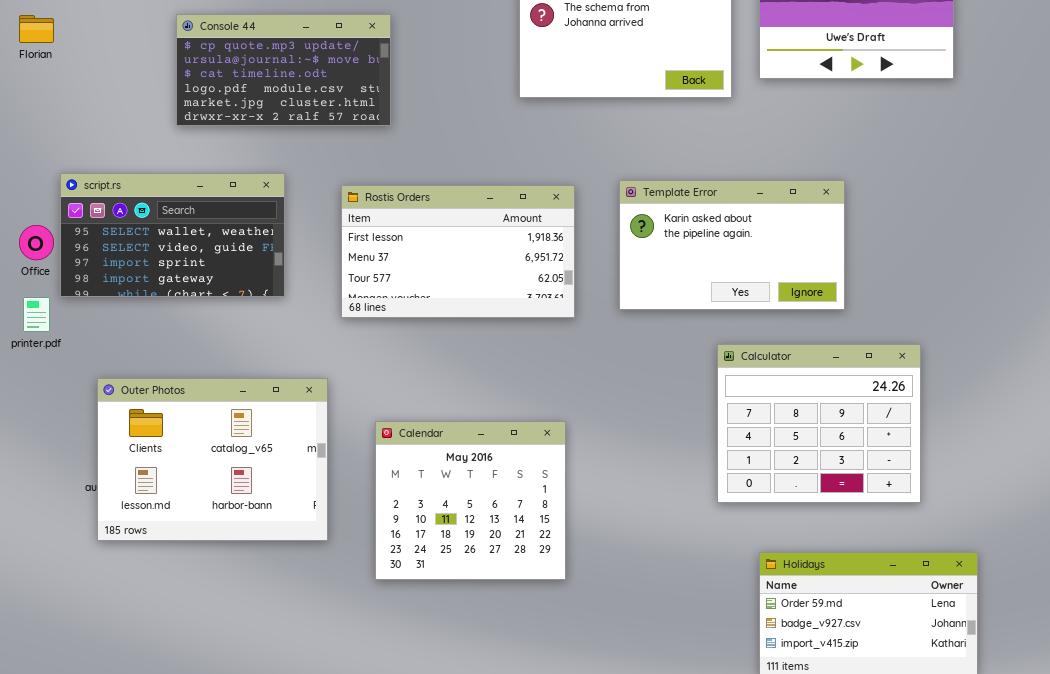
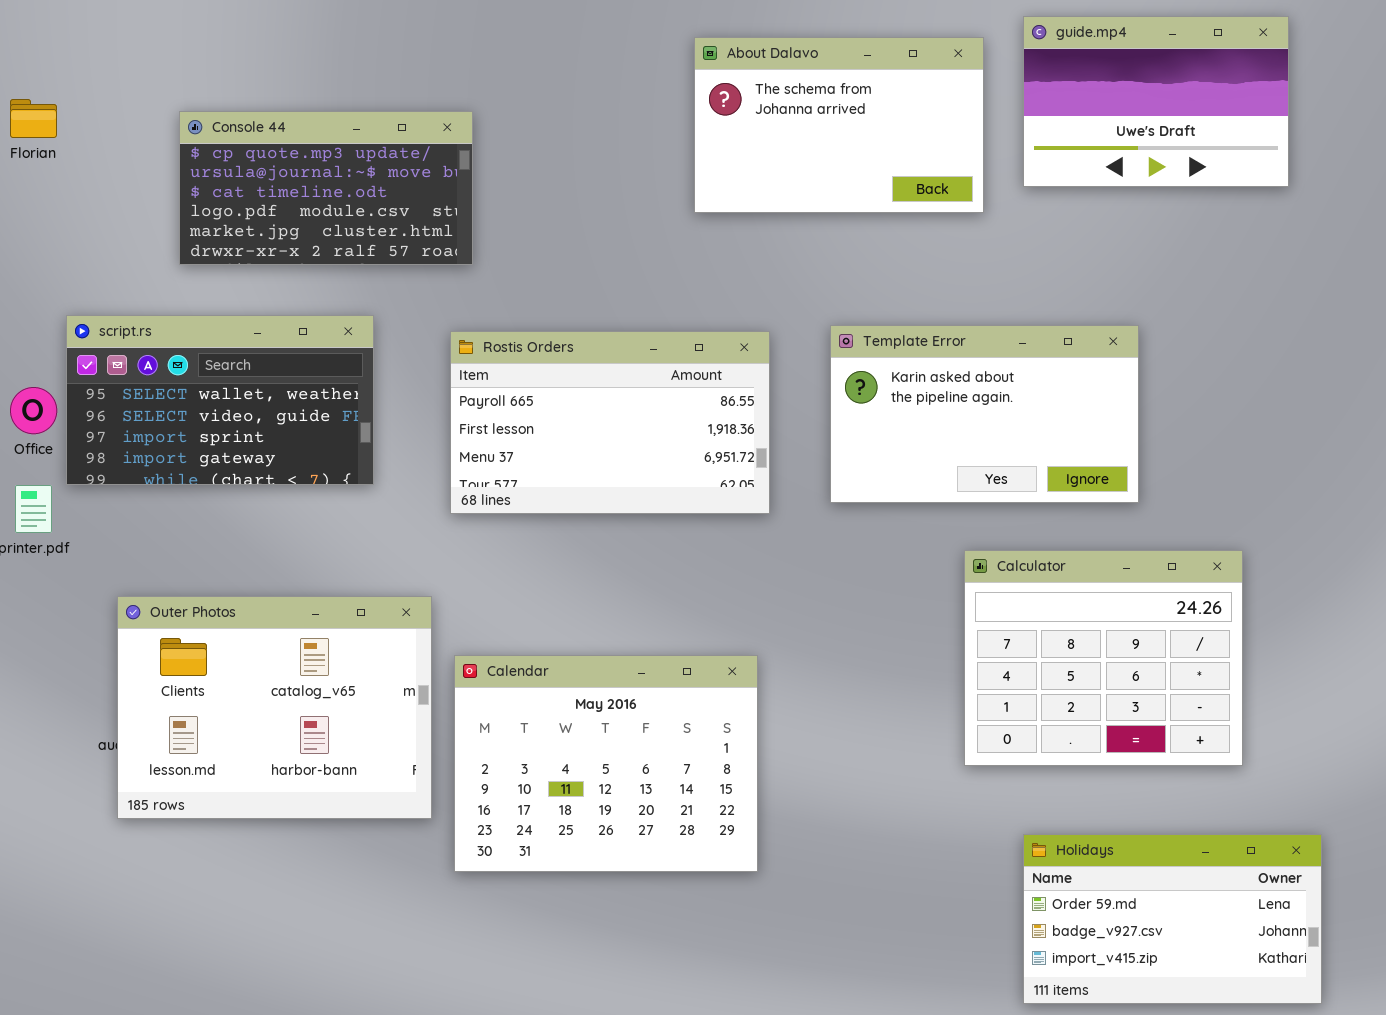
Console 44: [176,14,391,126] -> [179,111,473,265], moved
Rostis Orders: [341,185,575,318] -> [450,331,770,514], scrolled up 1 row
Calendar: [375,421,566,580] -> [454,655,758,872], resized

